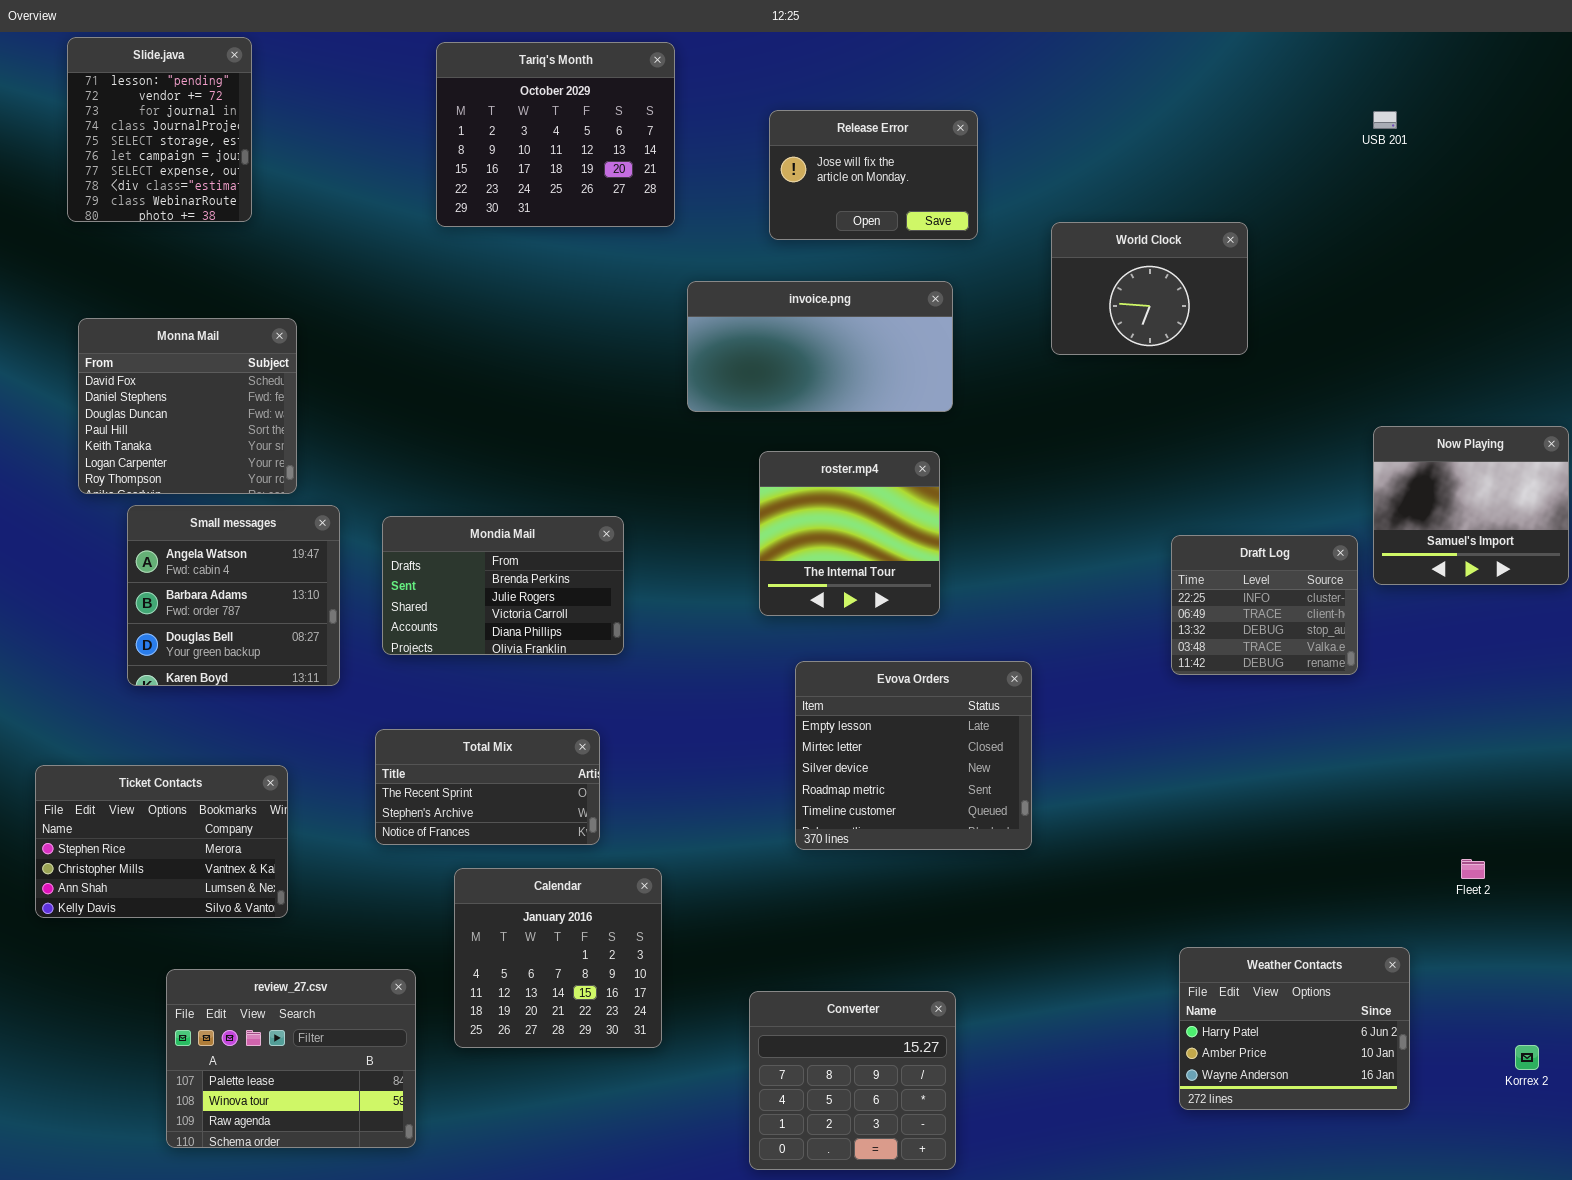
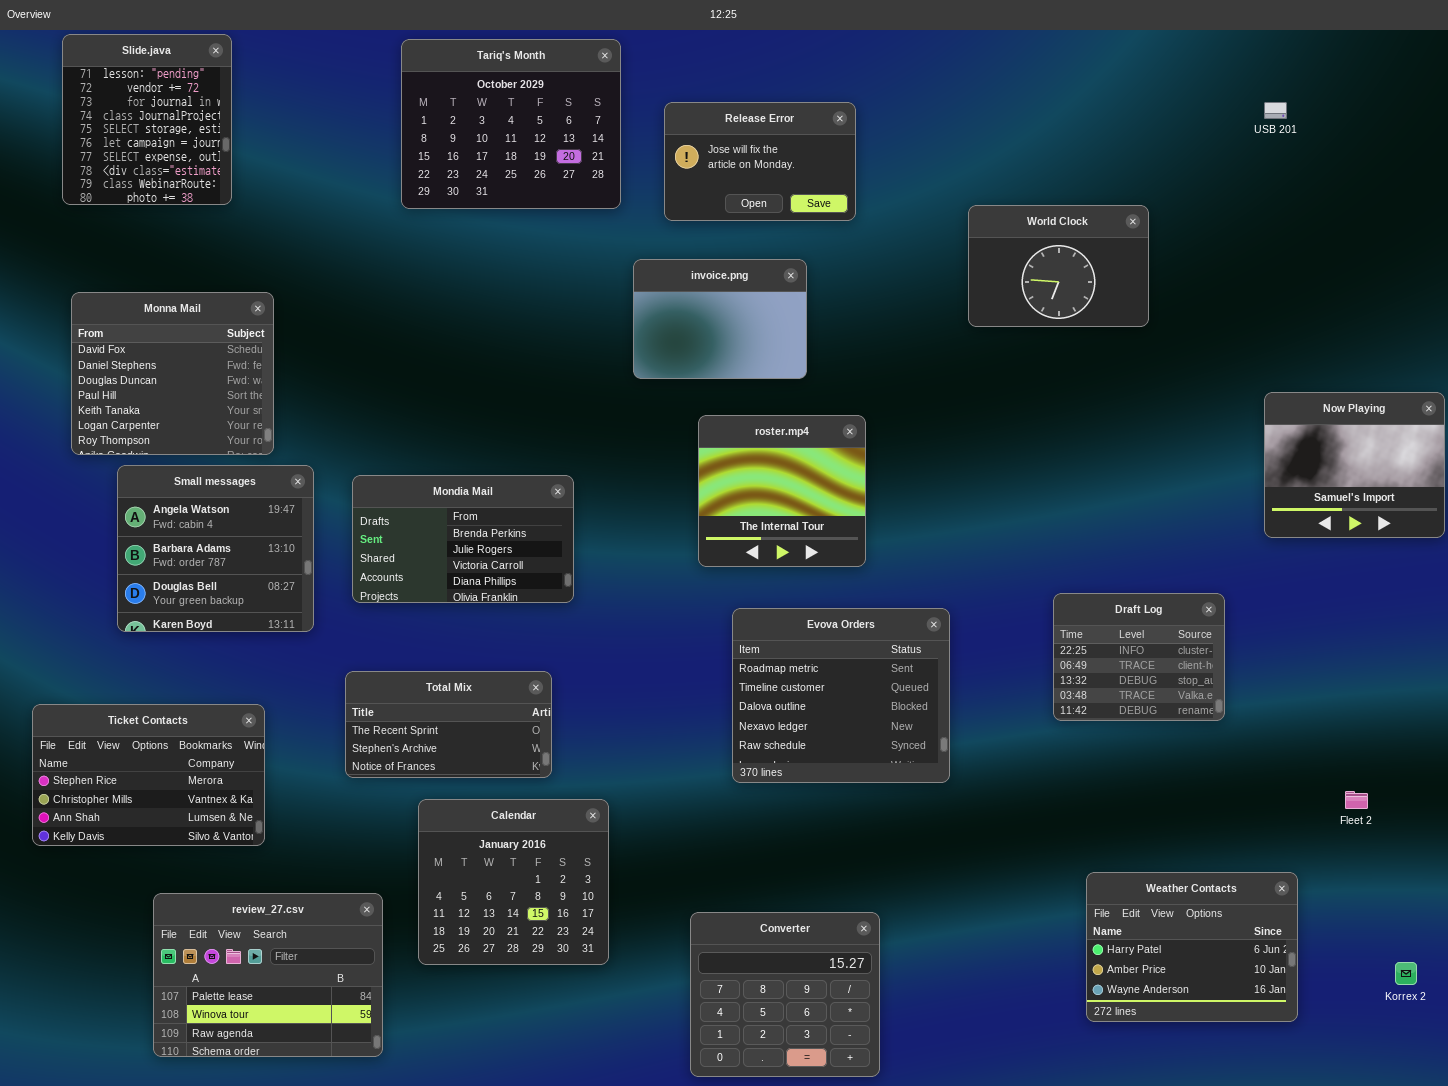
Release Error: [769,110,978,240] -> [664,102,856,221], moved
invoice.png: [687,281,953,412] -> [633,259,807,379], resized
Draft Log: [1171,535,1358,675] -> [1053,593,1225,721], moved
Evova Orders: [795,661,1032,850] -> [732,608,950,783], scrolled down 3 rows

